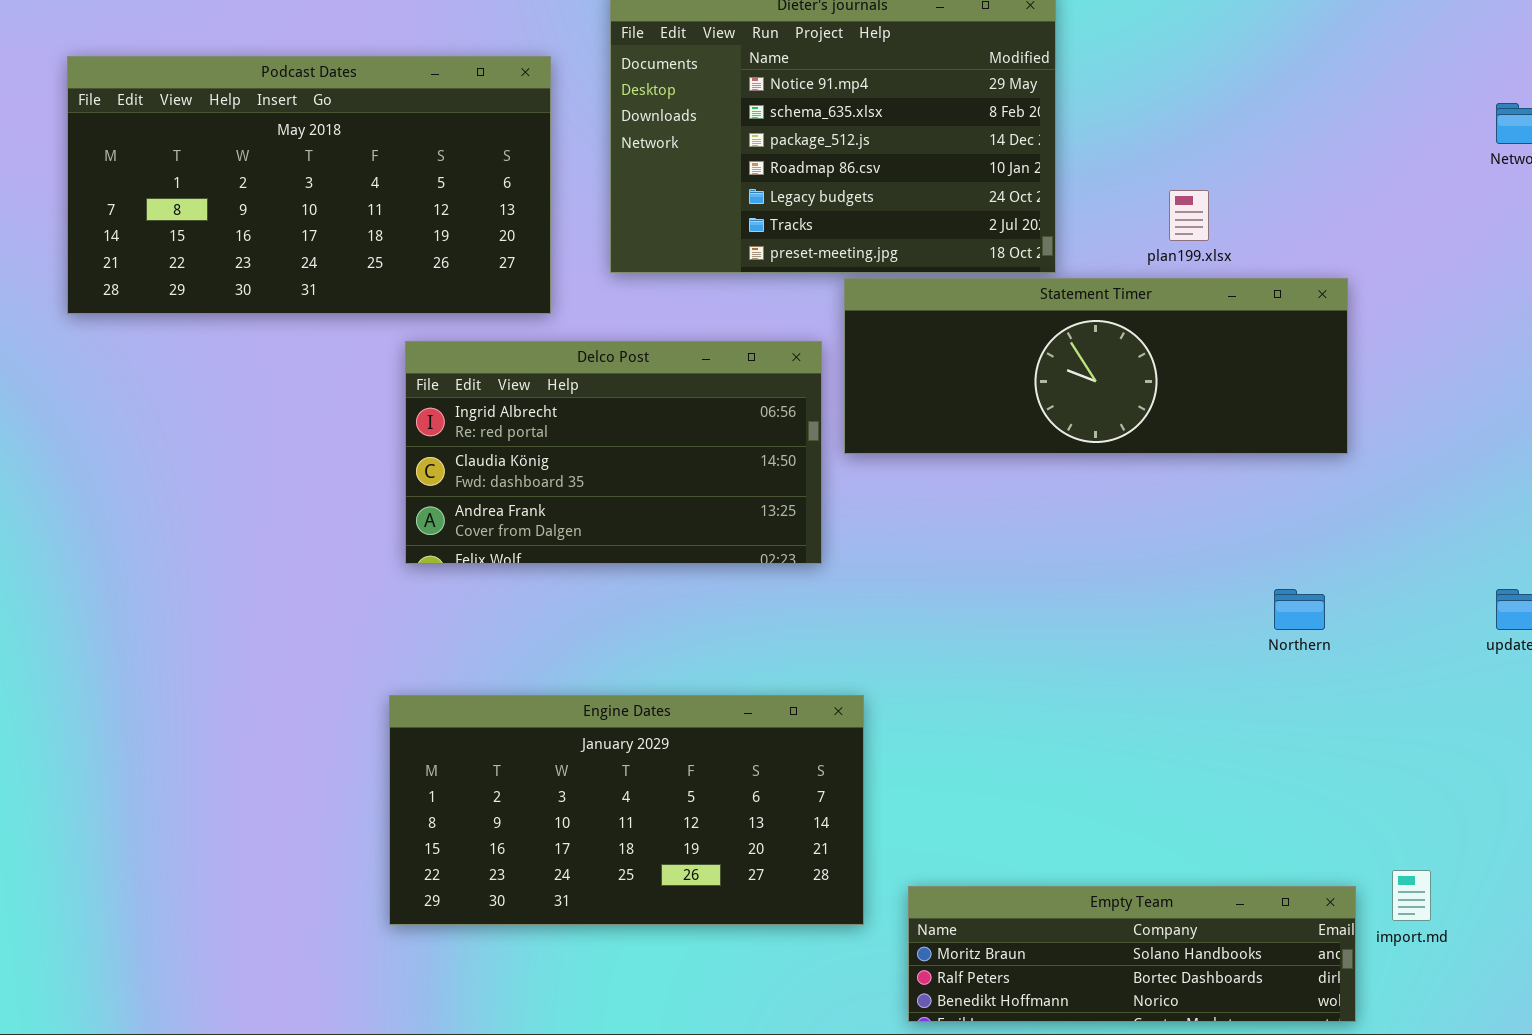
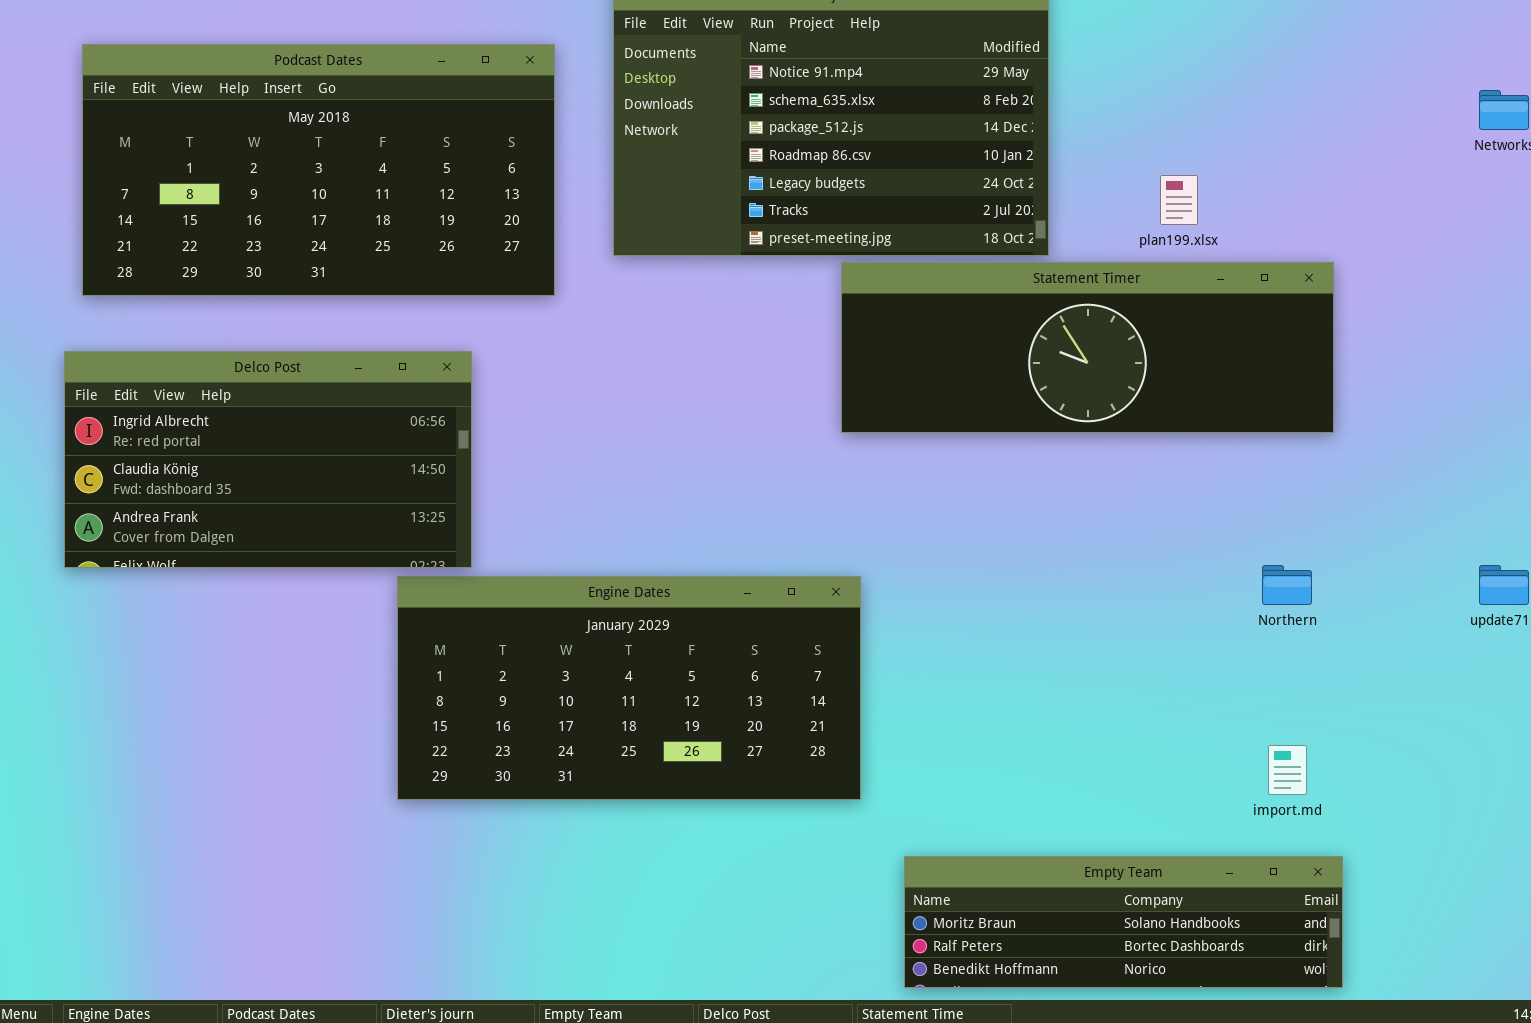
Delco Post: [405,341,822,564] -> [64,351,472,568], moved
Engine Dates: [389,695,864,925] -> [397,576,861,800], moved
import.md: [1392,870,1431,921] -> [1268,745,1307,795], moved

